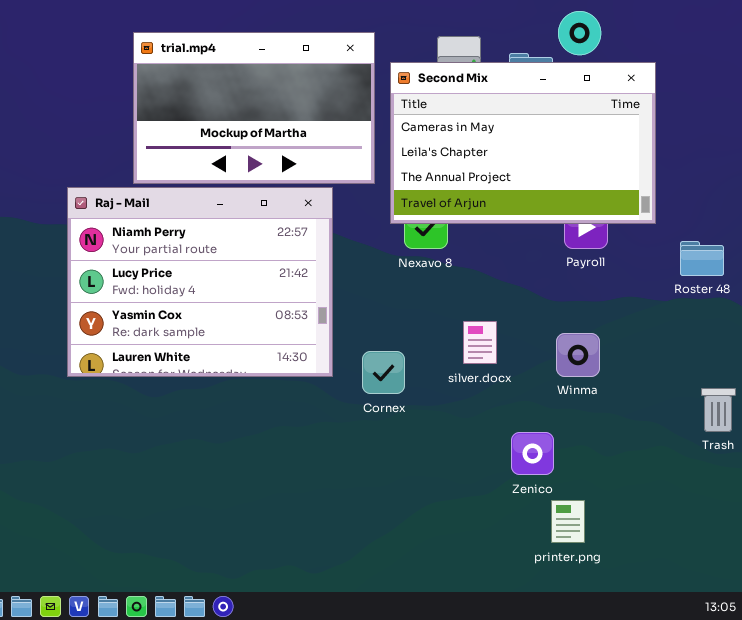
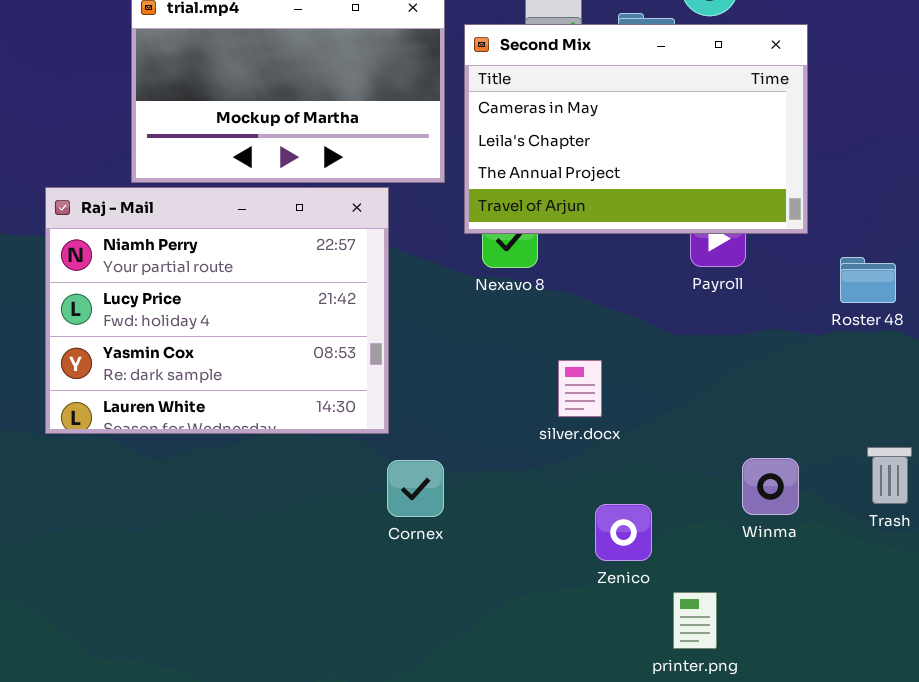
Winma: [556,333,600,377] -> [742,458,799,515], moved
Cornex: [362,351,405,394] -> [387,460,444,517], moved
Zenico: [511,432,554,475] -> [595,504,652,561], moved

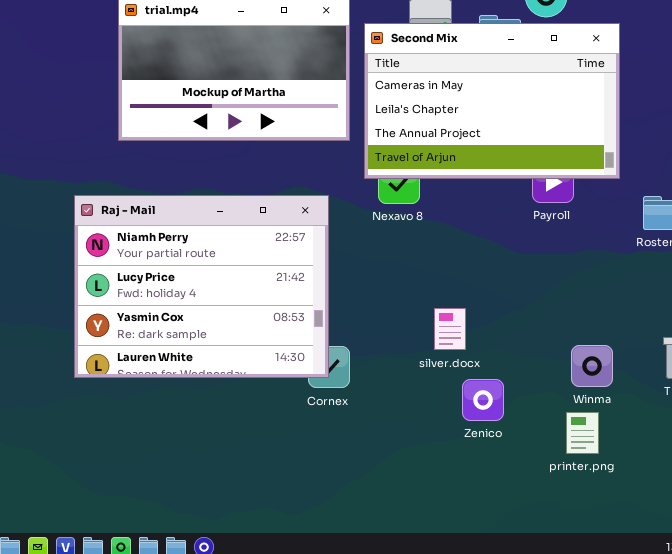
Raj - Mail: [45,187,389,434] -> [74,195,329,378], moved
silver.docx: [558,360,602,417] -> [434,308,466,350], moved
printer.png: [673,592,717,649] -> [566,412,599,454], moved

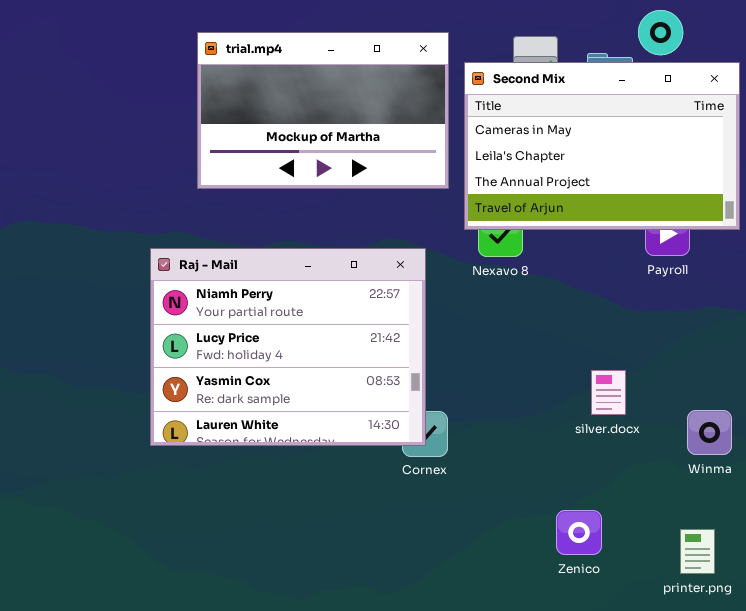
silver.docx: [434,308,466,350] -> [591,370,626,415], moved
Zenico: [462,379,504,421] -> [556,510,602,555], moved
printer.png: [566,412,599,454] -> [680,529,715,574], moved

